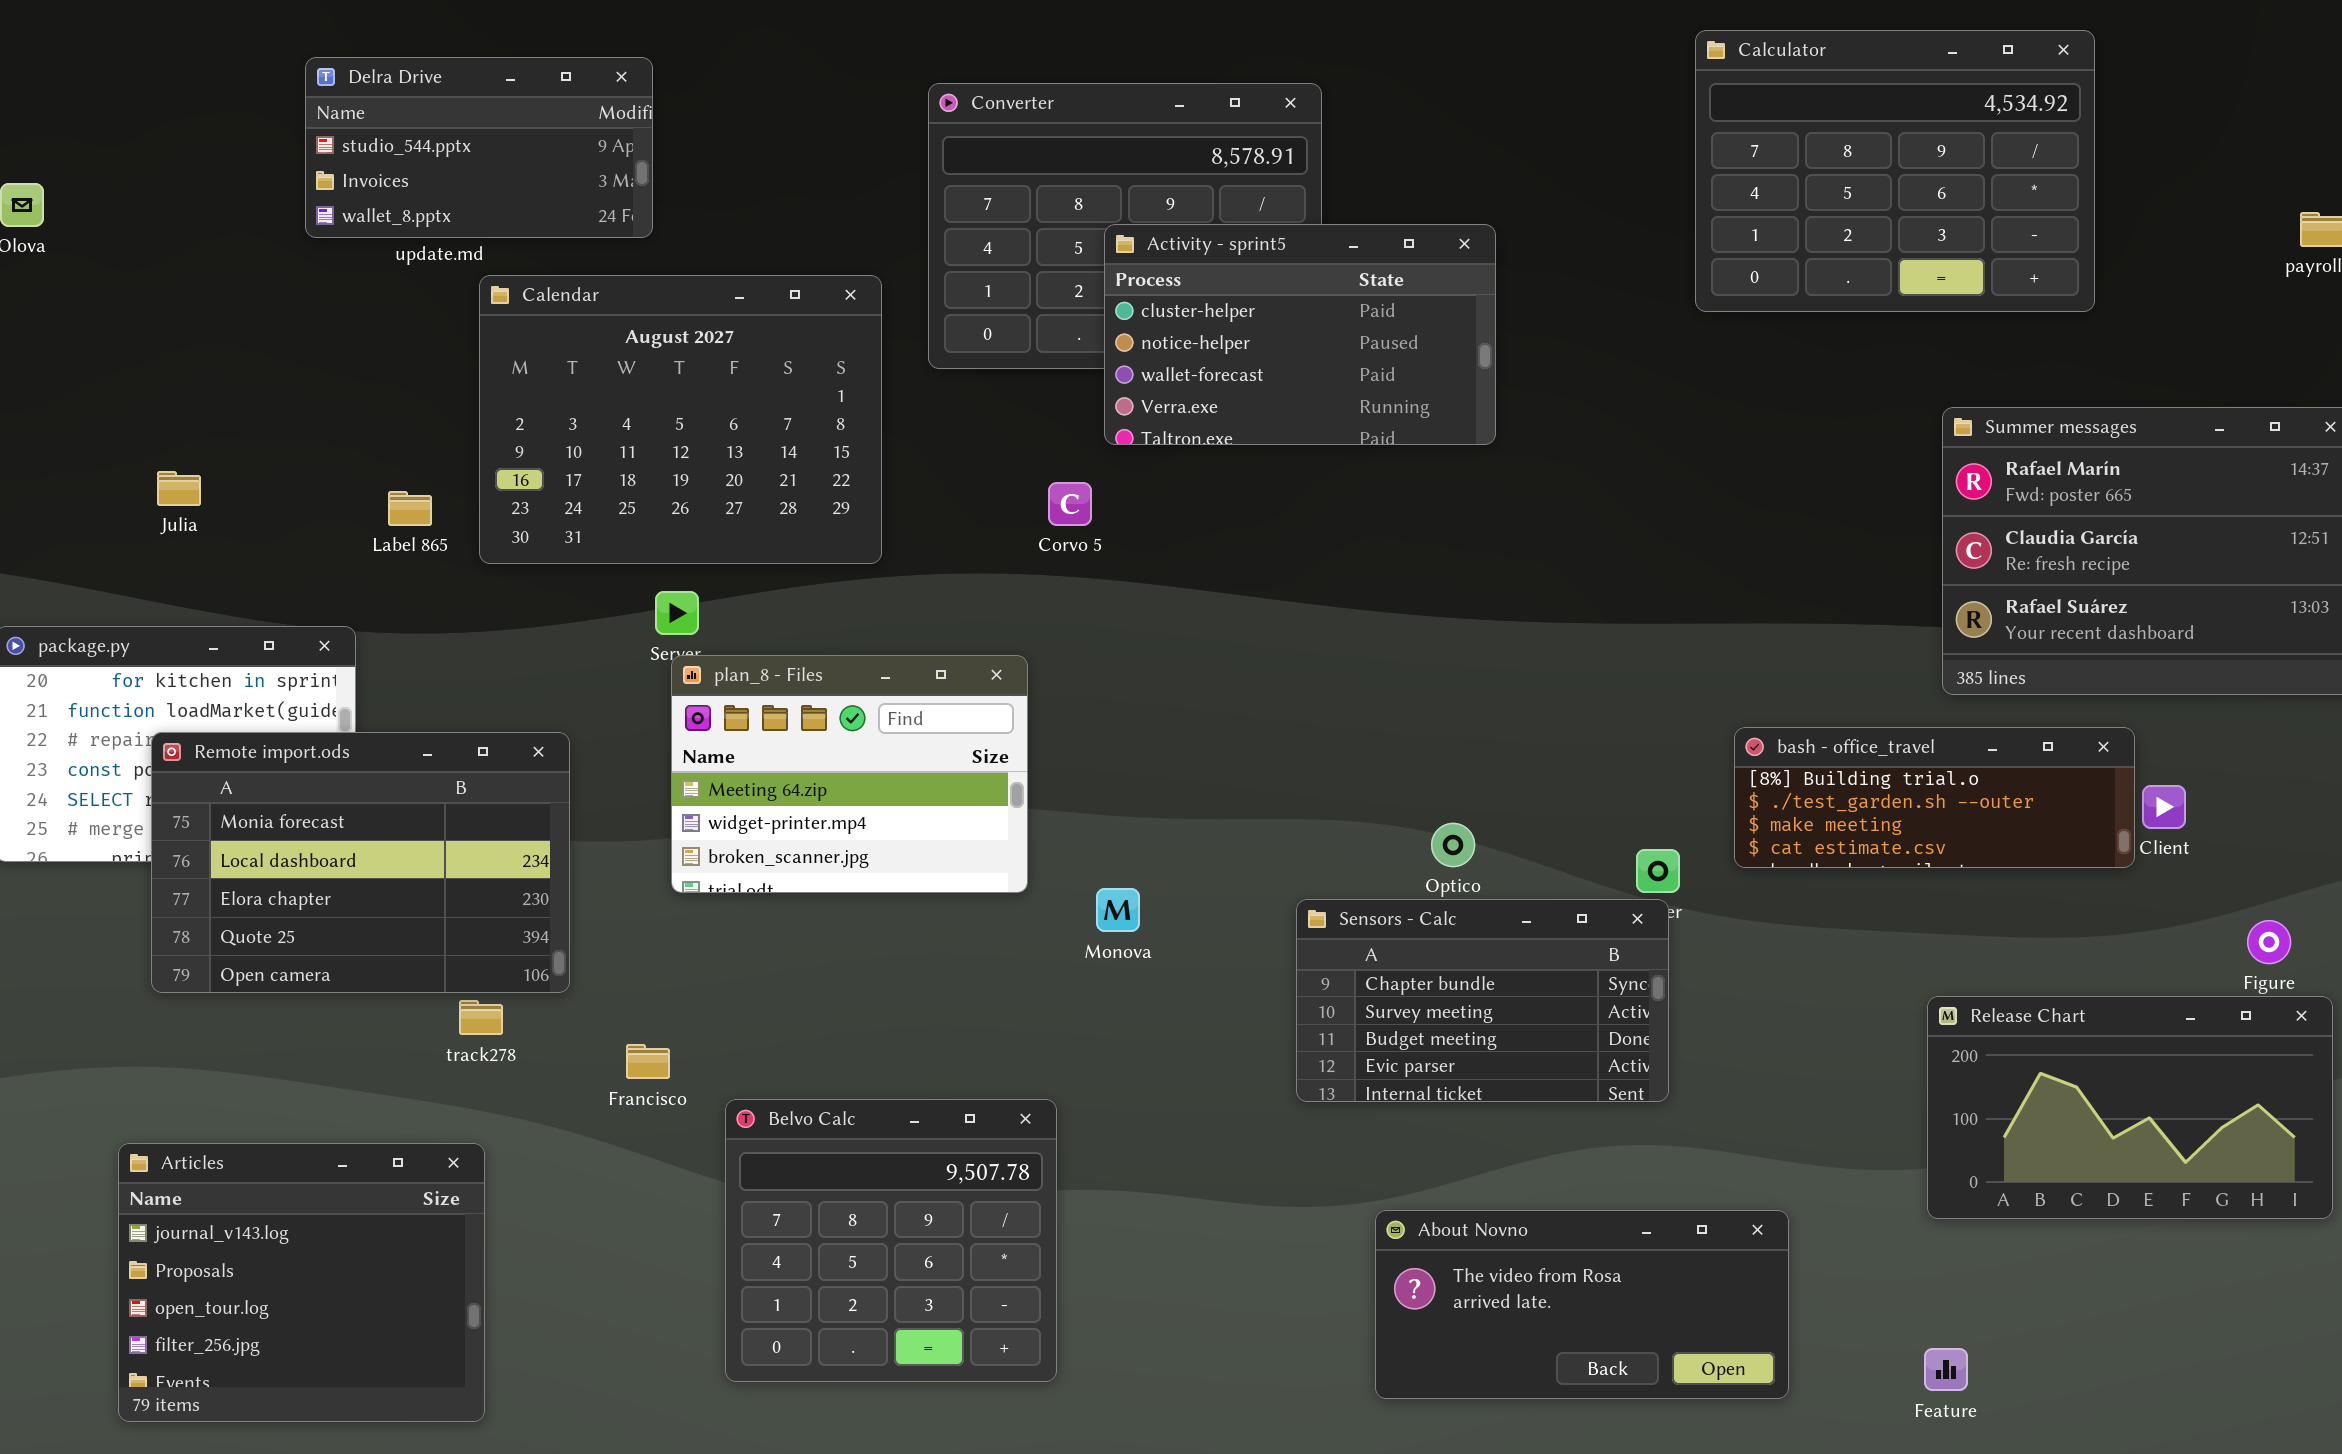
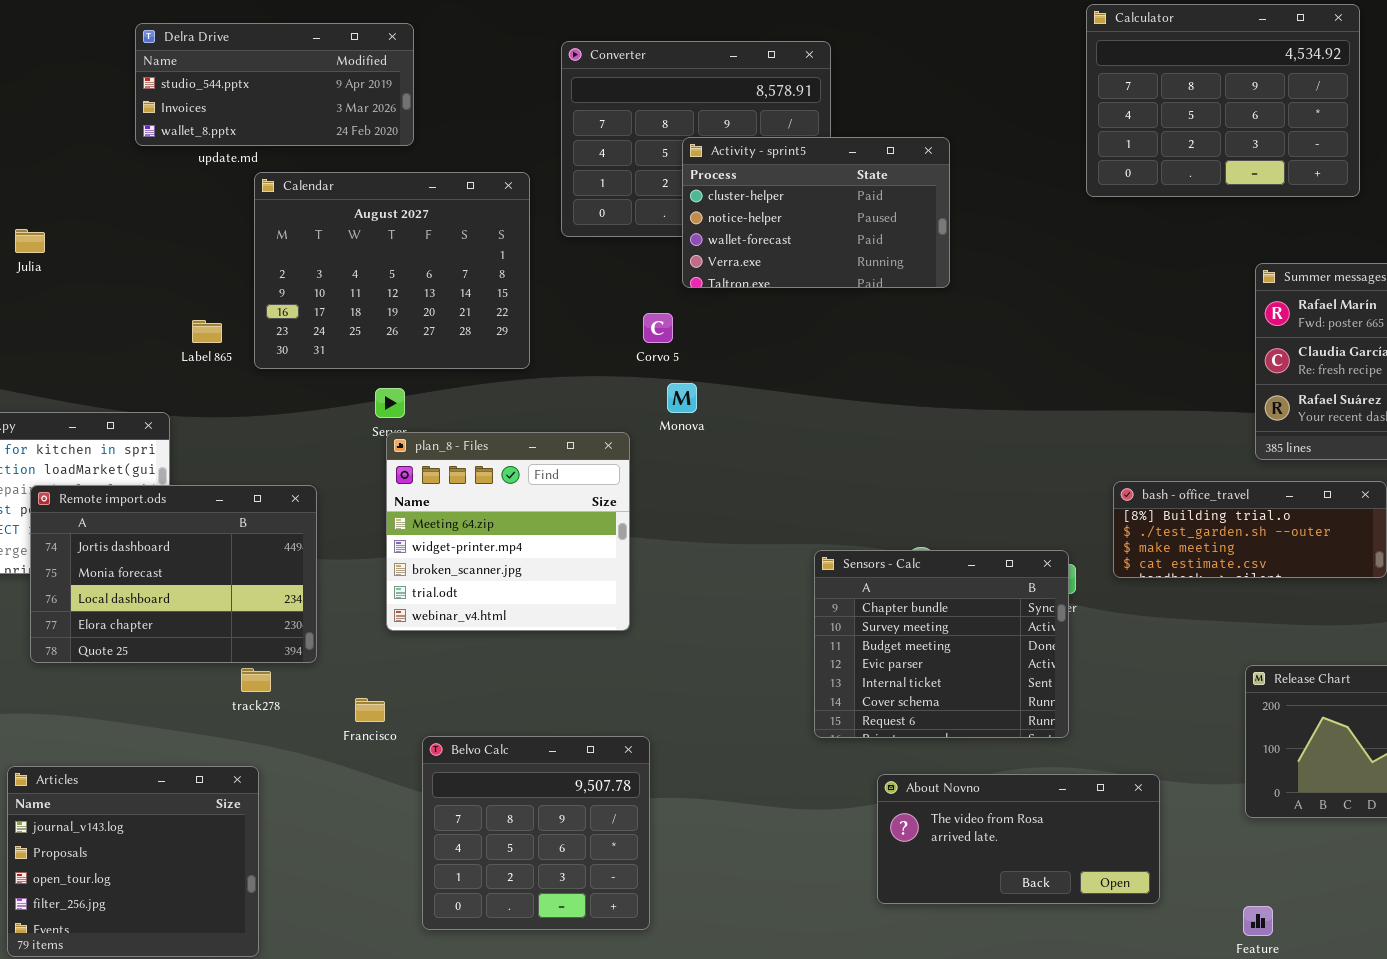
Delra Drive: [305,57,653,238] -> [135,23,414,146], resized
Julia: [157,471,201,506] -> [15,229,45,253], moved
plan_8 - Files: [671,655,1028,893] -> [386,432,630,631], resized
Remote import.ods: [151,732,570,993] -> [30,485,317,663], scrolled up 1 row
Monova: [1096,888,1140,932] -> [667,383,697,413], moved
Sensors - Calc: [1296,899,1669,1102] -> [814,550,1069,738], resized
About Novno: [1375,1210,1789,1399] -> [877,774,1160,904], moved

